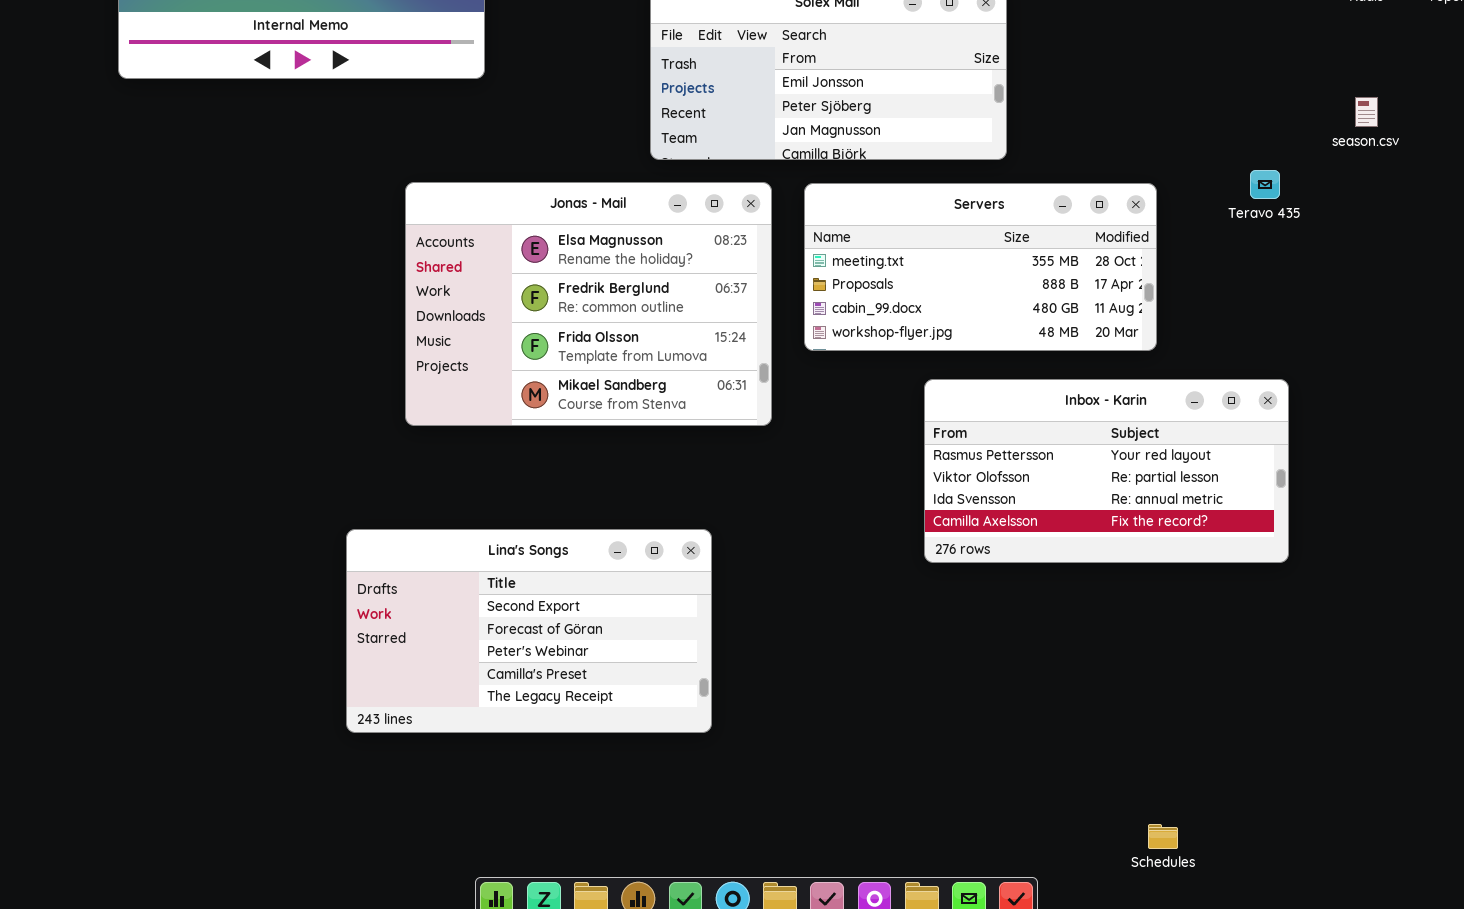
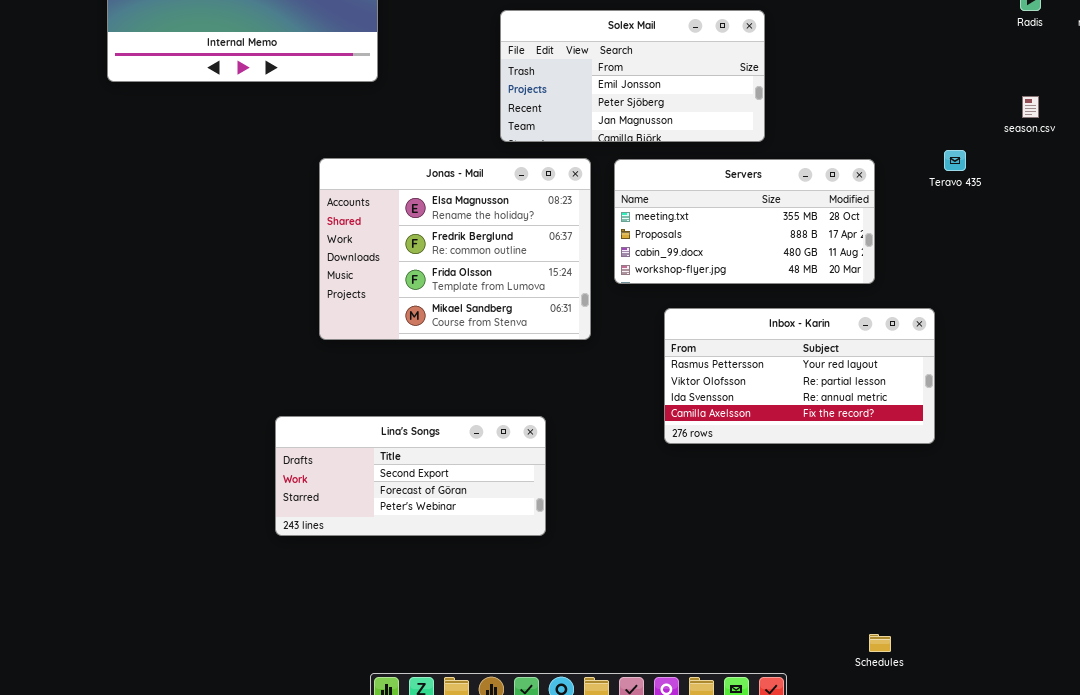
Inbox - Karin: [924,379,1289,563] -> [664,308,935,444], moved
Lina's Songs: [346,529,712,733] -> [275,416,546,536], resized

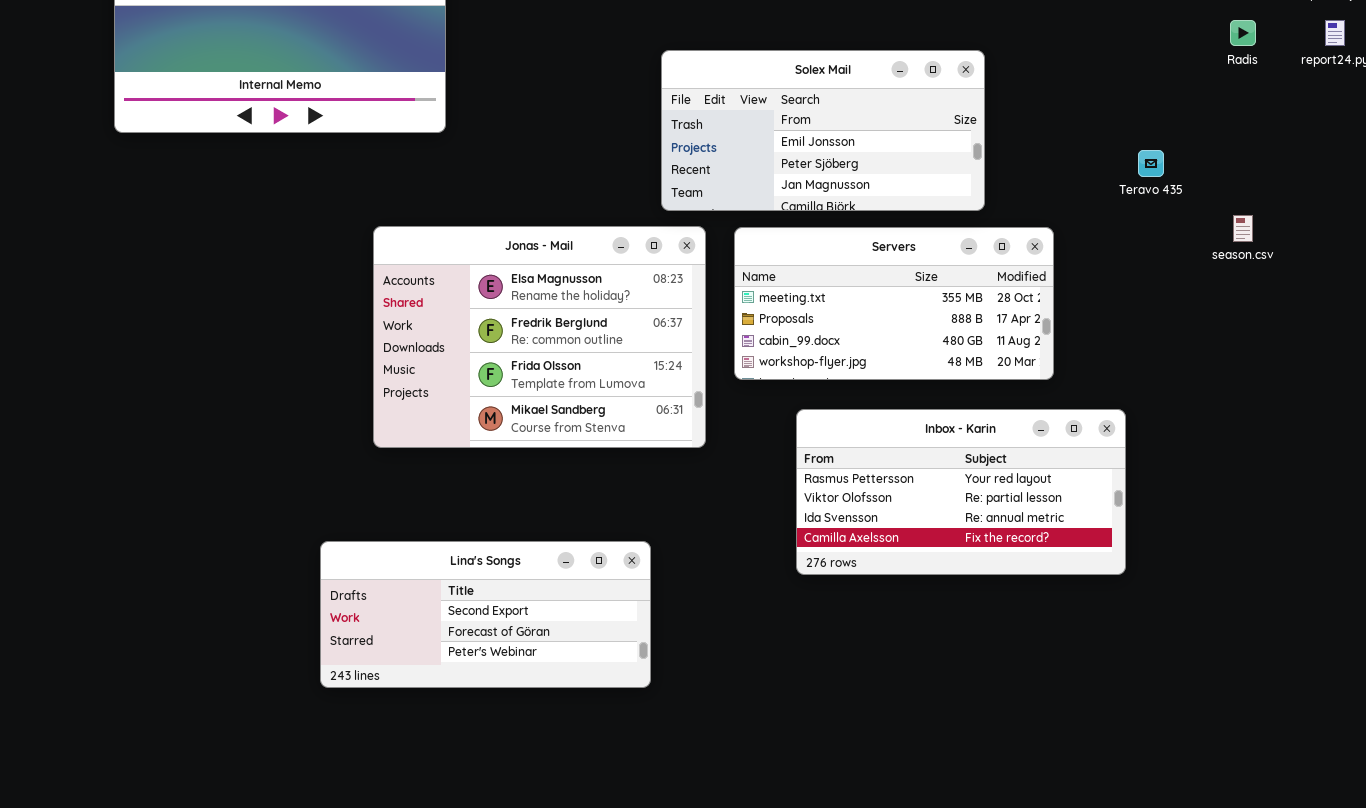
Solex Mail: [500,10,765,142] -> [661,50,985,211], moved
season.csv: [1022,96,1039,118] -> [1233,215,1253,242], moved
Teravo 435: [944,150,966,171] -> [1138,150,1164,177], moved

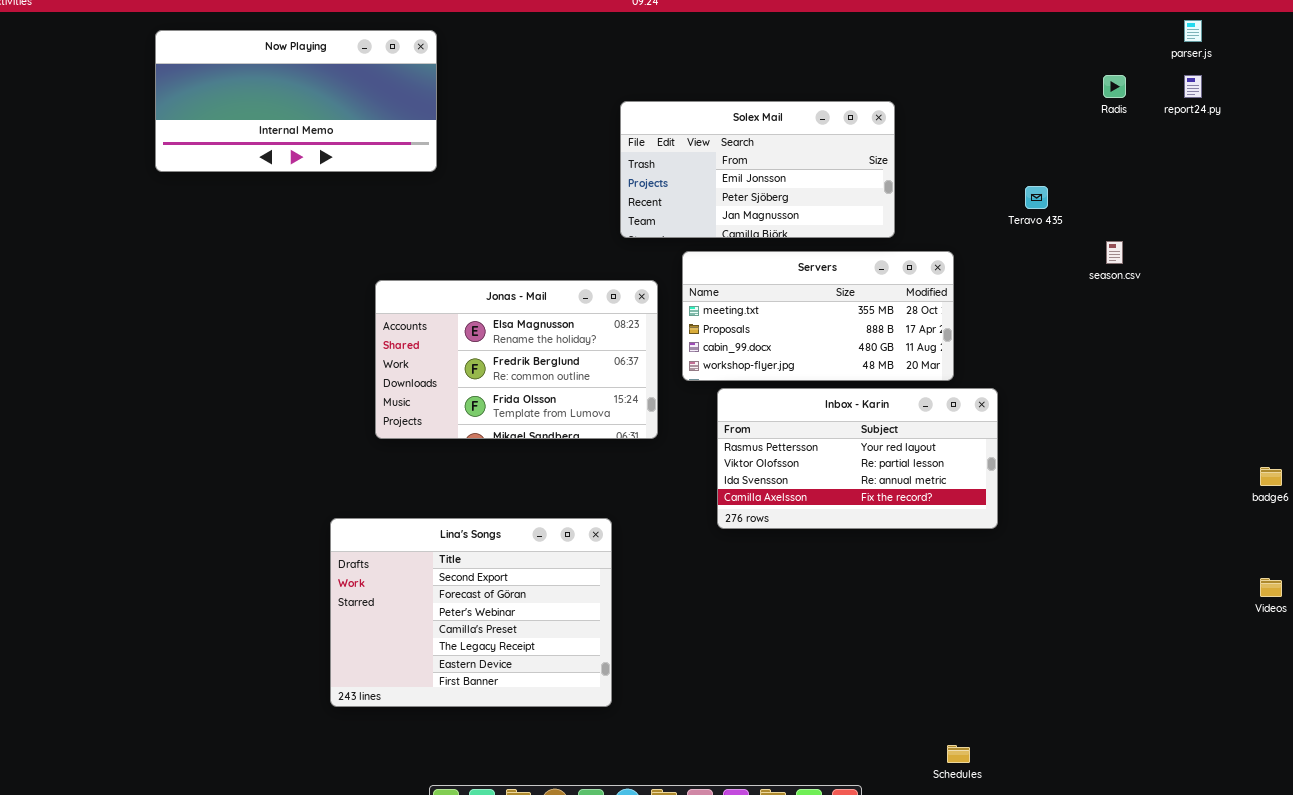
Jonas - Mail: [373,226,706,448] -> [375,280,658,439], resized
Inbox - Karin: [796,409,1126,575] -> [717,388,998,529], moved
Lina's Songs: [320,541,651,688] -> [330,518,612,707], resized

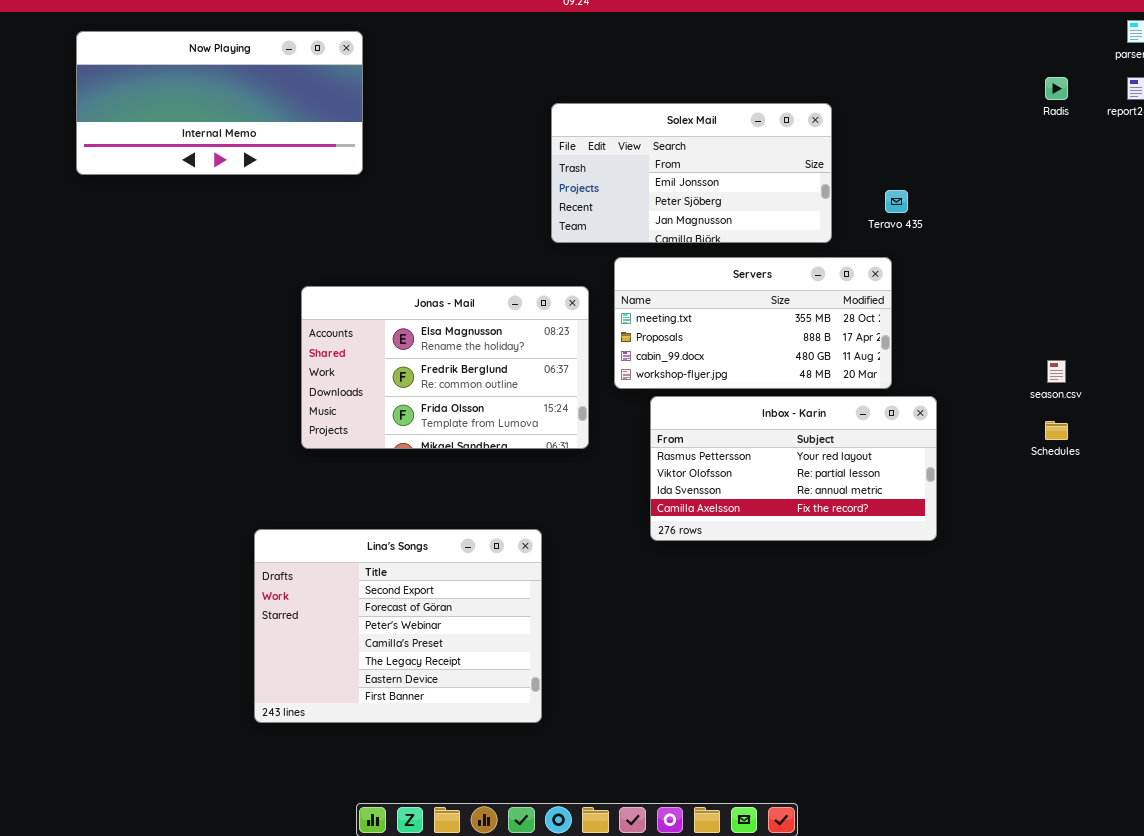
Teravo 435: [1025,186,1048,209] -> [885,190,908,213], moved
season.csv: [1106,241,1123,264] -> [1047,360,1066,383], moved
Schedules: [947,745,970,763] -> [1045,421,1068,440], moved

